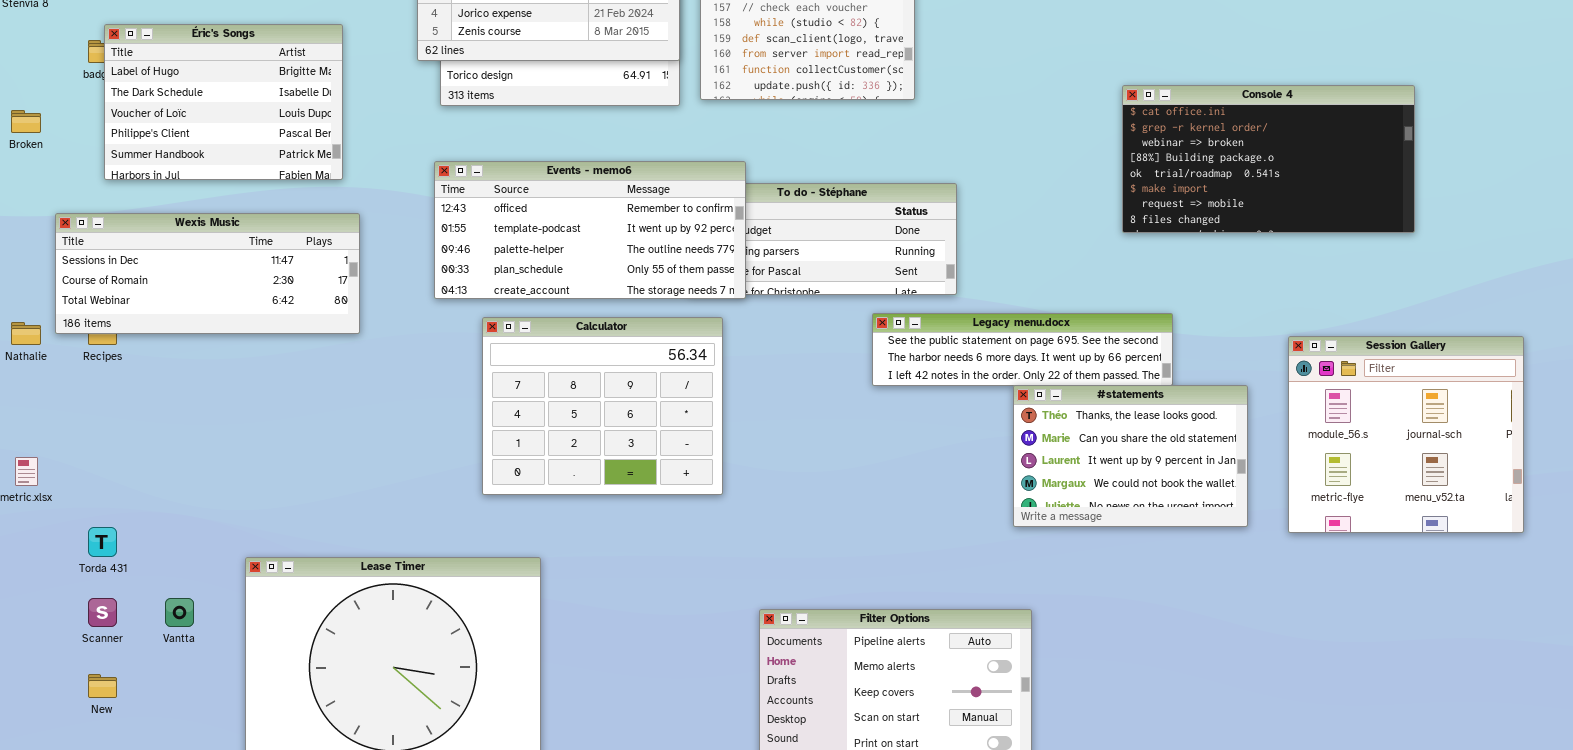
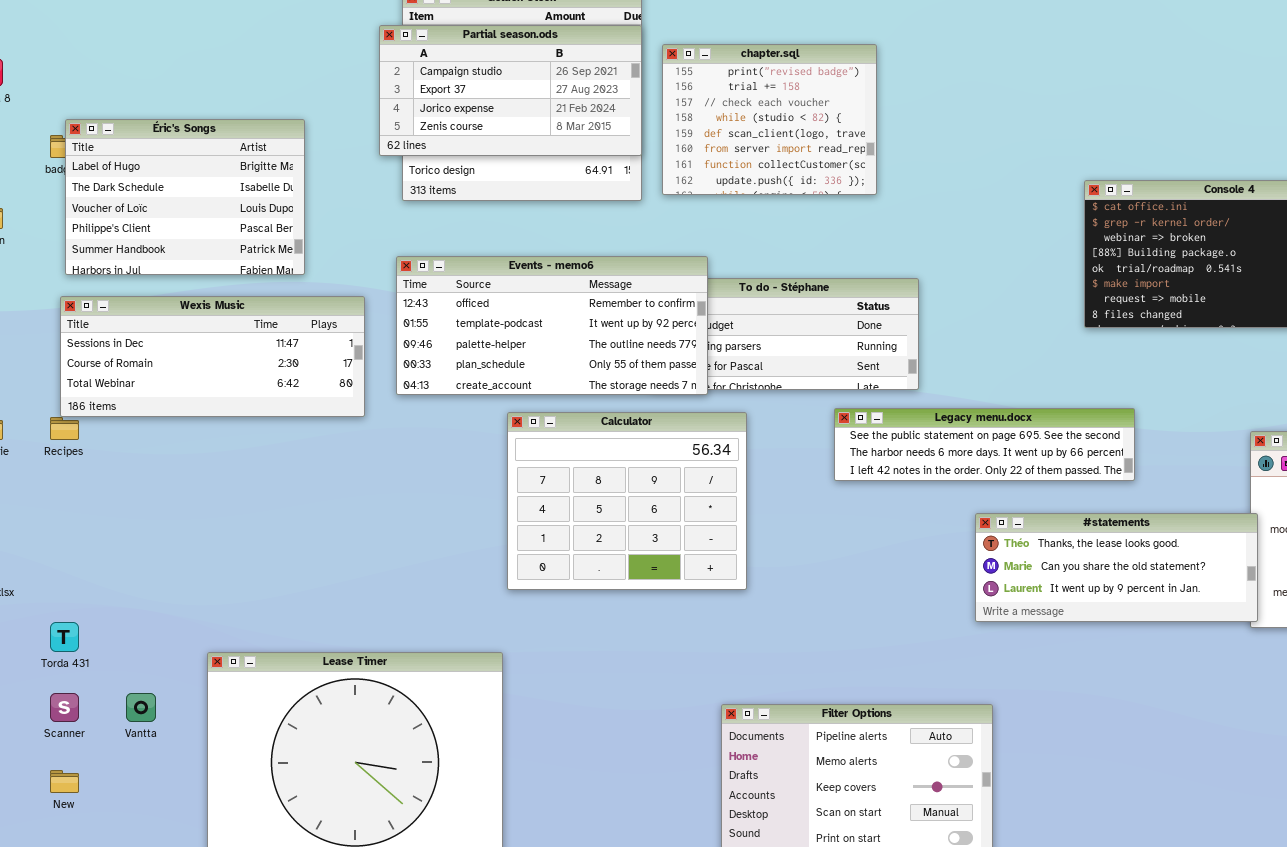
Wexis Music: [55,213,360,334] -> [60,296,365,417], moved
Calculator: [482,317,723,495] -> [507,412,747,590], moved
#statements: [1013,385,1248,527] -> [975,513,1258,622], resized

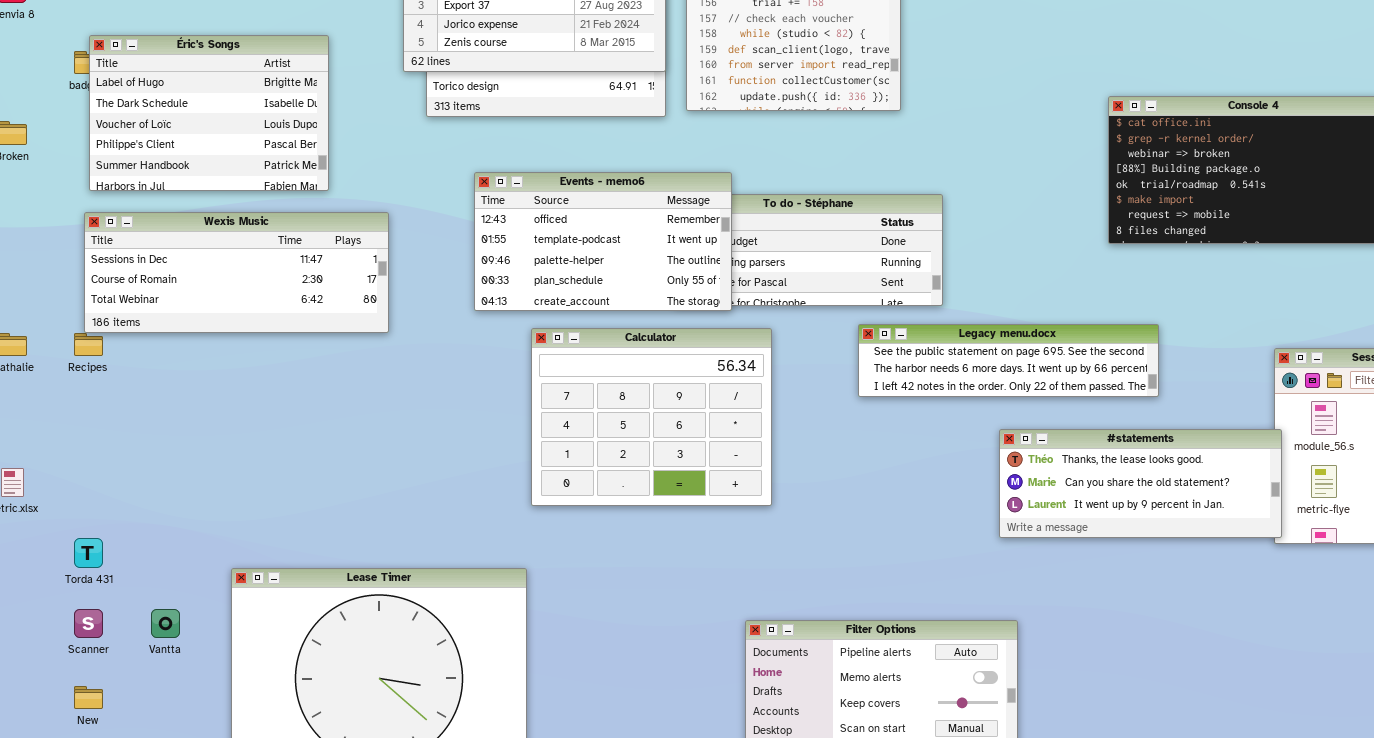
Events - memo6: [396,256,708,395] -> [474,172,732,311], resized

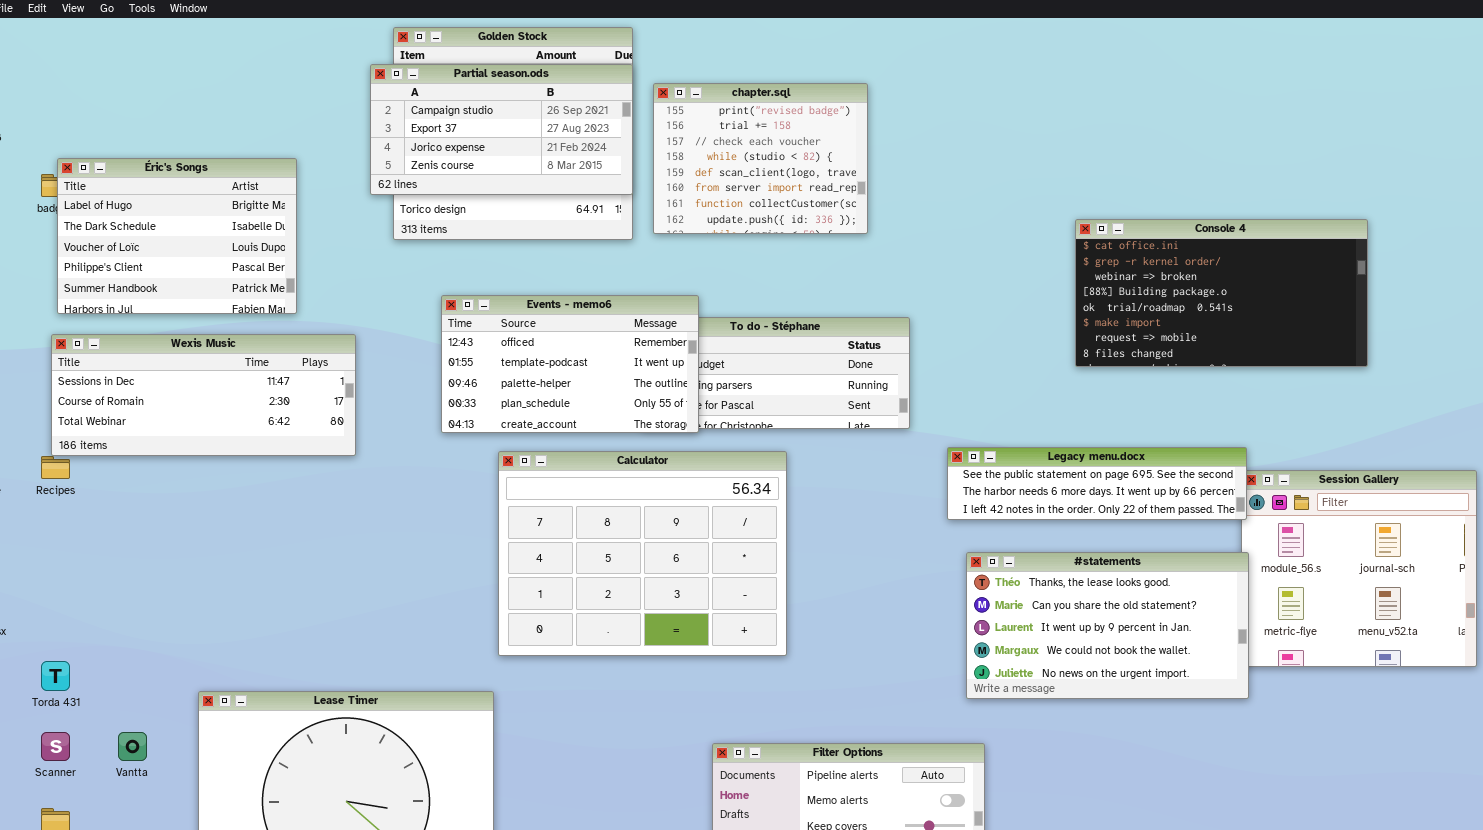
Legacy menu.docx: [858,324,1159,397] -> [947,447,1247,520], moved
Calculator: [531,328,772,506] -> [498,451,787,656], resized
#statements: [999,429,1282,538] -> [966,552,1249,699], resized

